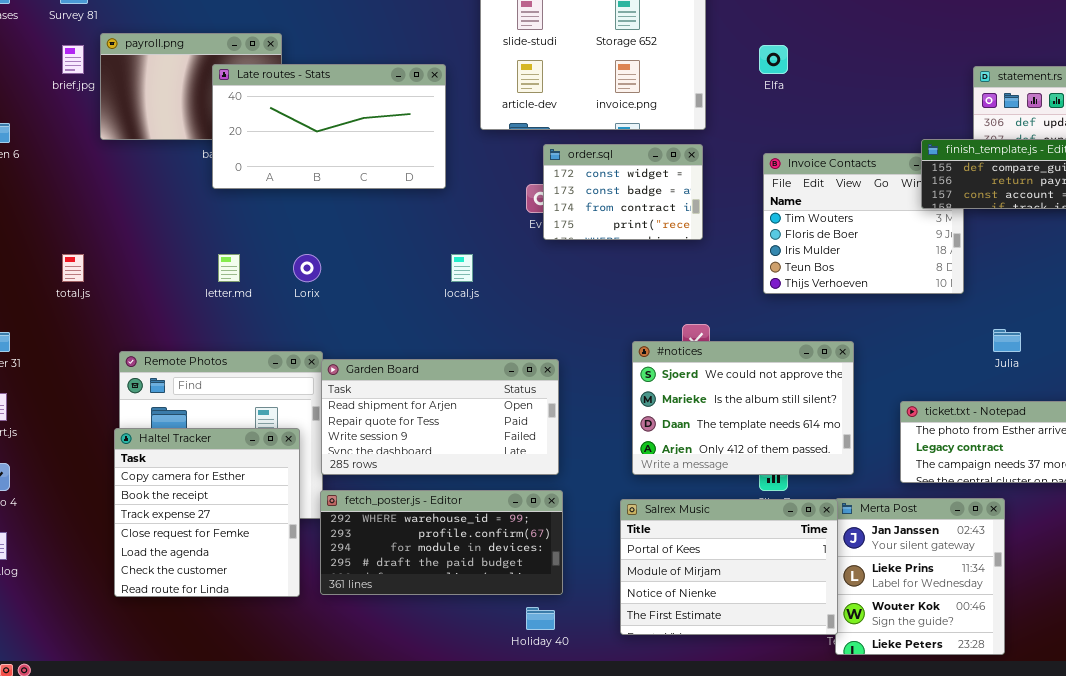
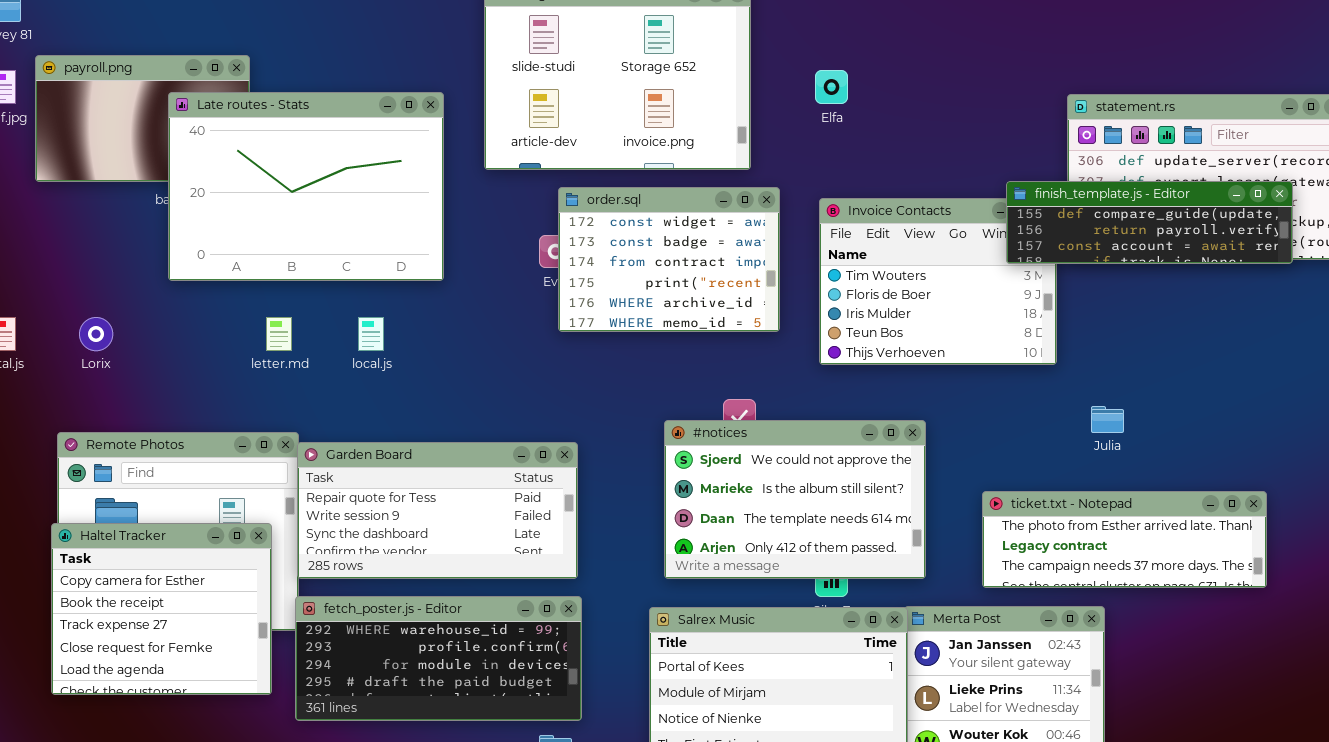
Late routes - Stats: [212,64,446,189] -> [168,92,444,281], resized
order.sql: [543,144,703,240] -> [558,187,780,332], resized
letter.md: [218,254,240,282] -> [266,317,292,351], moved
Lorix: [293,254,321,282] -> [79,317,113,351], moved
local.js: [451,254,473,282] -> [358,317,384,351], moved
Garden Board: [321,359,559,475] -> [297,442,578,579], scrolled down 1 row
Haltel Tracker: [114,428,300,597] -> [51,523,272,695], resized

